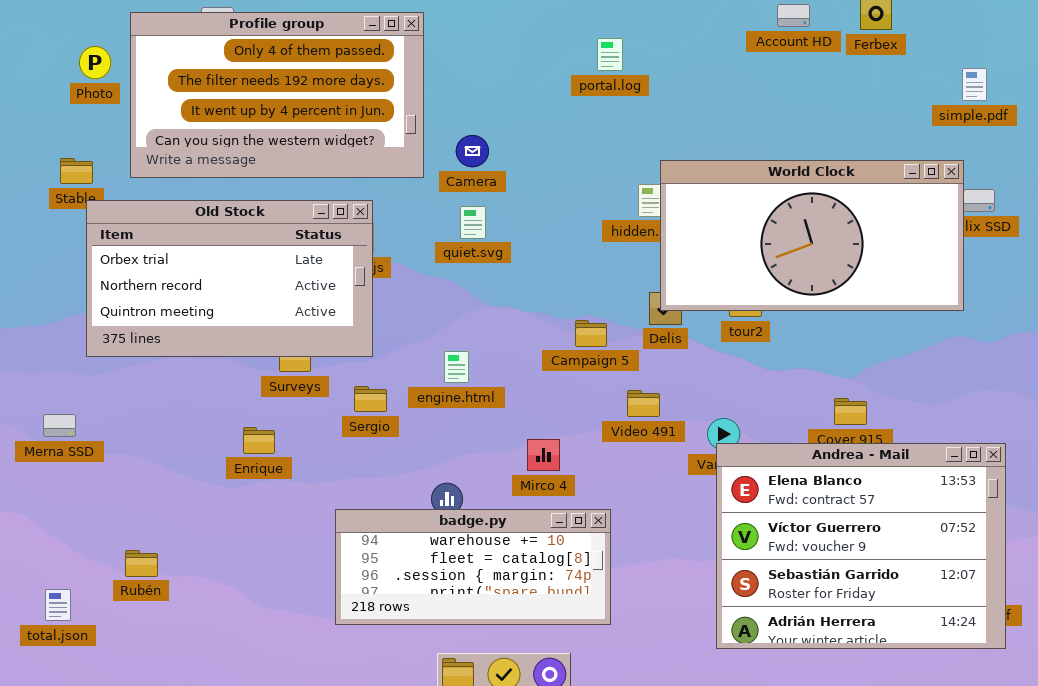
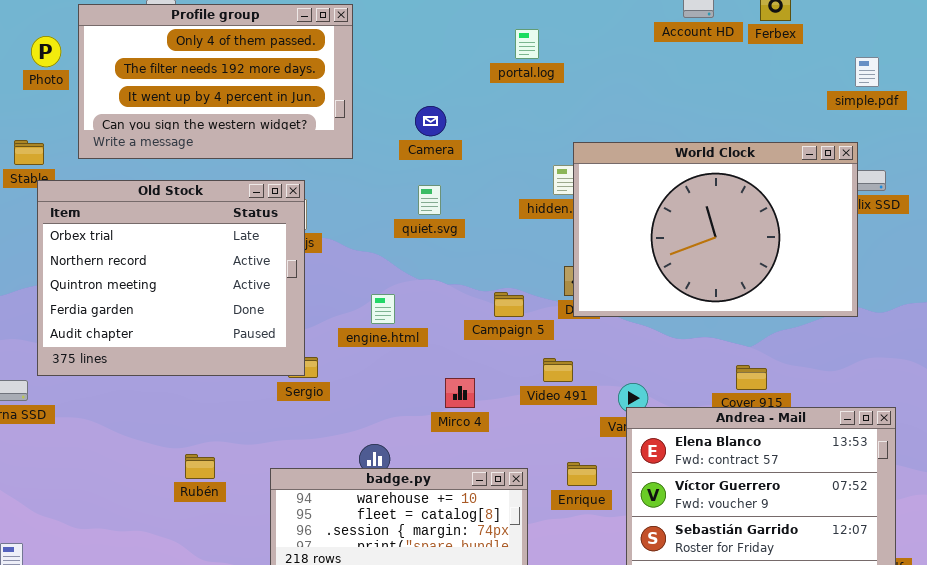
Camera: [456,135,489,167] -> [415,106,446,136], moved
World Clock: [660,160,964,311] -> [573,142,858,317], resized
Old Stock: [86,200,373,357] -> [37,180,305,376], resized
quiet.svg: [460,206,486,239] -> [418,185,441,215], moved
engine.html: [444,351,469,383] -> [371,294,395,324], moved
Enrique: [243,427,275,454] -> [567,462,597,486], moved
Mirco 4: [527,439,560,471] -> [445,378,475,408], moved
Rubén: [125,550,158,577] -> [185,454,215,479], moved

